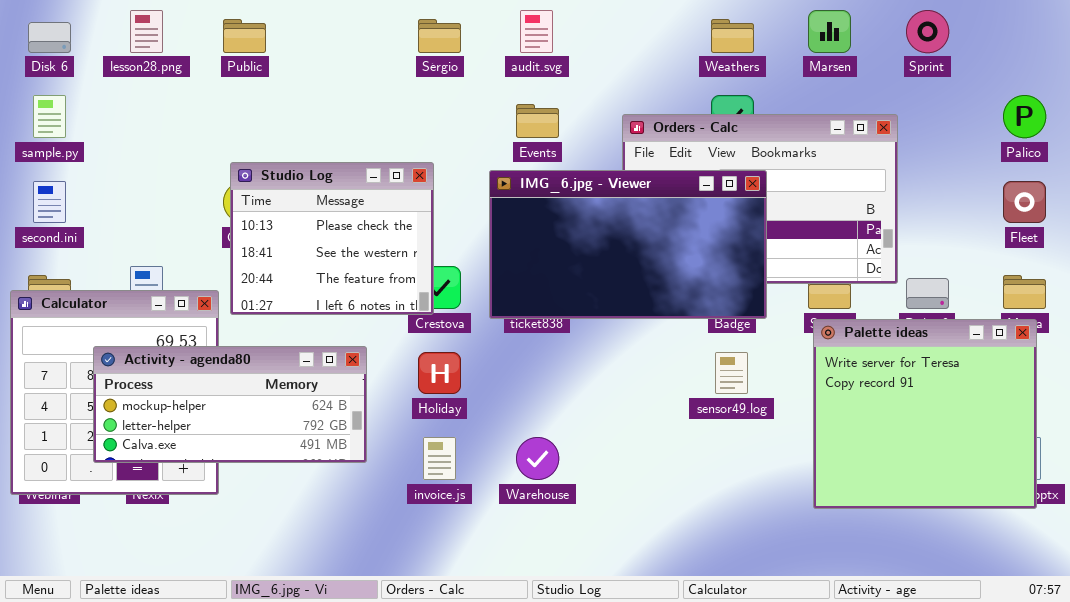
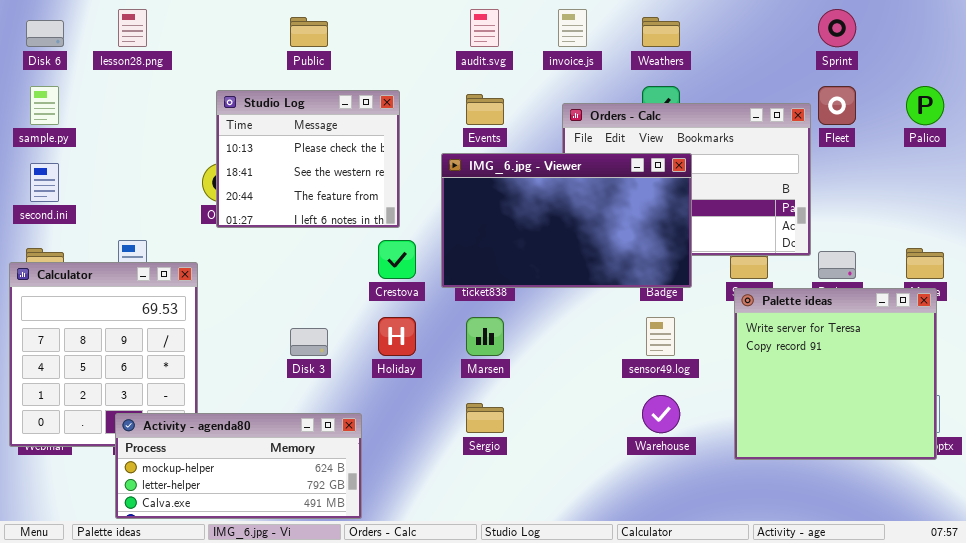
Marsen: [808,10,851,53] -> [466,317,504,356], moved
Public: [223,19,266,53] -> [290,17,328,47], moved
Sérgio: [418,19,461,53] -> [466,403,504,433], moved
Studio Log: [230,162,434,315] -> [216,90,400,228], moved
Fleet: [1003,181,1046,223] -> [818,86,856,125], moved
Activity - agenda80: [93,346,367,463] -> [115,413,362,519], moved
invoice.js: [423,437,456,480] -> [558,9,587,47], moved
Warehouse: [516,437,559,480] -> [642,395,680,433], moved

